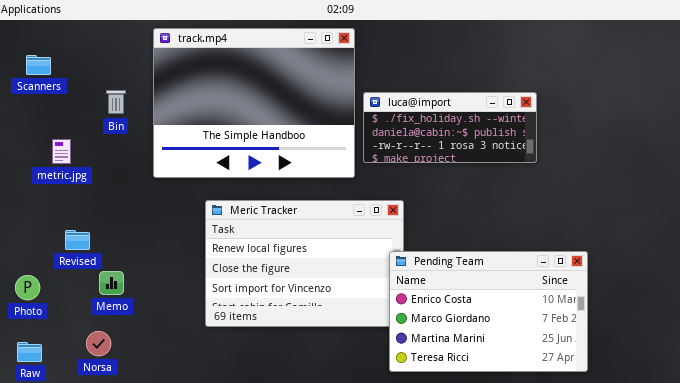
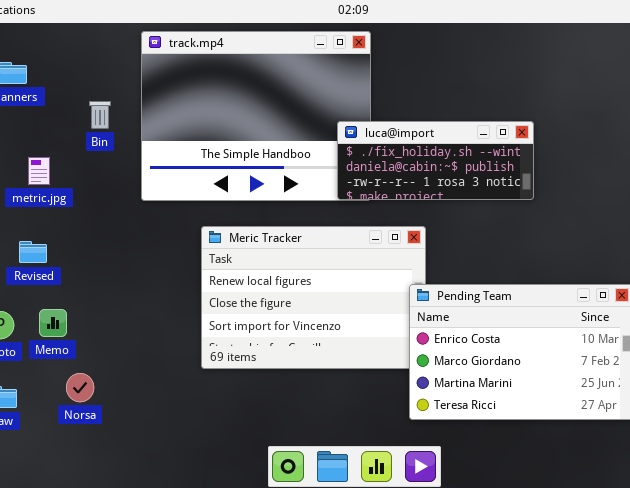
luca@import: [363,92,537,163] -> [337,121,534,200], moved
Revised: [65,230,90,250] -> [19,241,47,263], moved
Memo: [99,271,124,295] -> [39,309,67,337], moved

